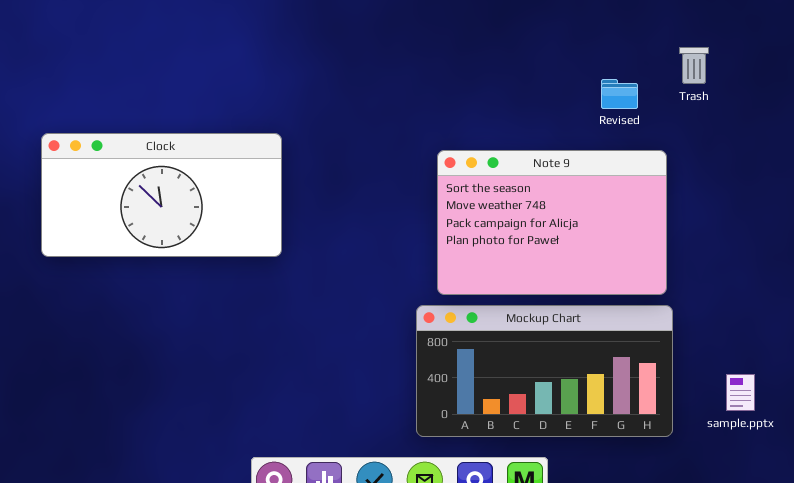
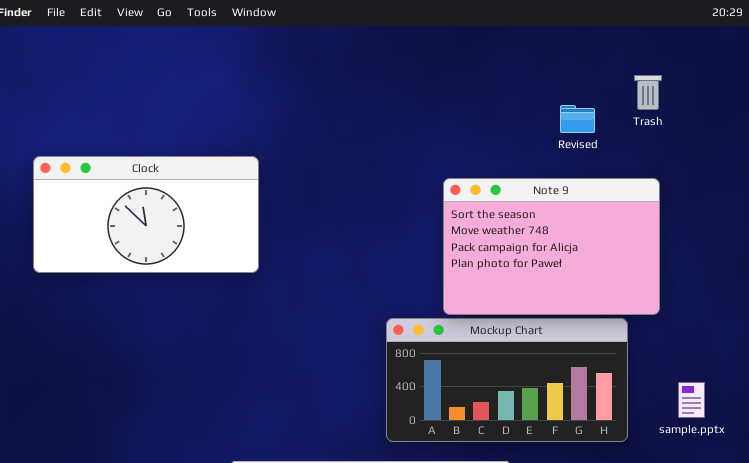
Note 9: [437,150,667,295] -> [443,178,660,315], moved

